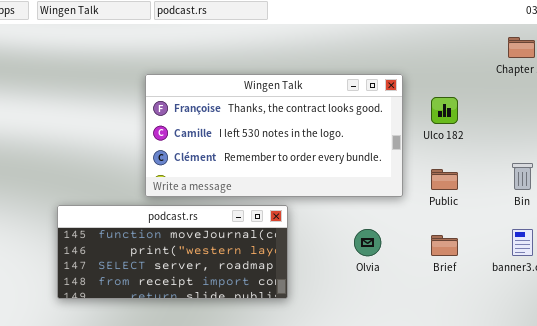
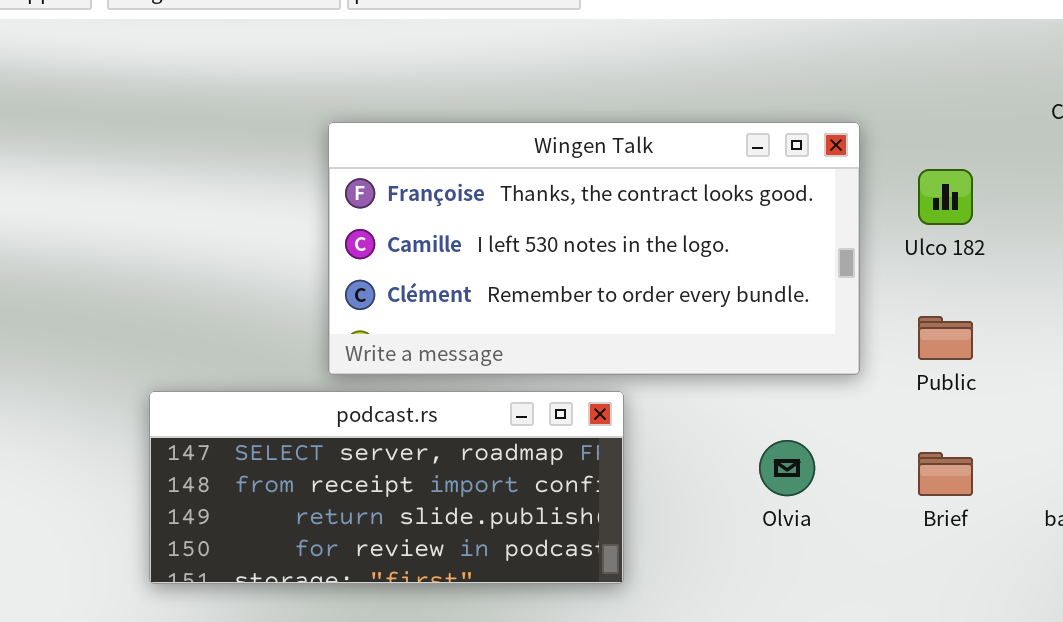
podcast.rs: [57,205,288,299] -> [149,391,624,584], scrolled down 2 rows

